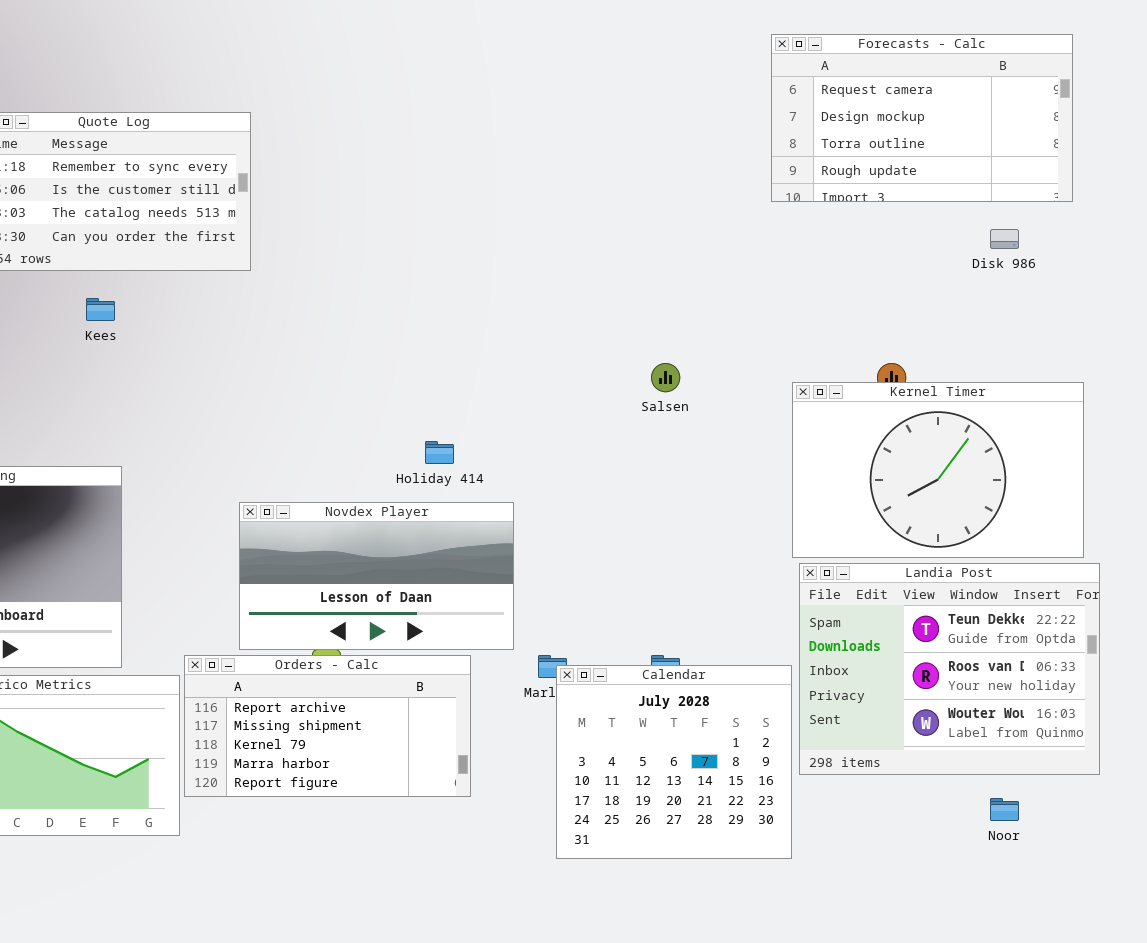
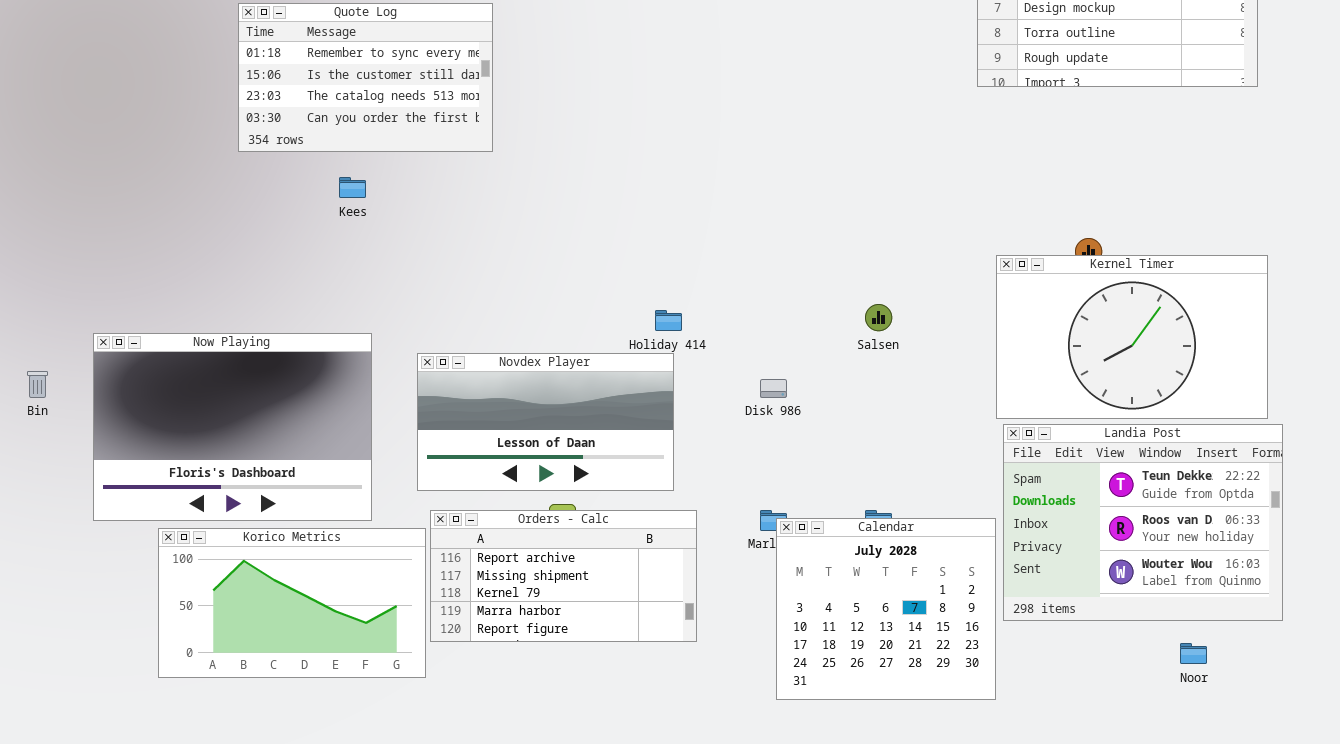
Disk 986: [990,229,1019,249] -> [760,379,787,398], moved
Salsen: [651,363,680,392] -> [865,304,892,331], moved
Novdex Player: [239,502,514,650] -> [417,353,674,491], moved

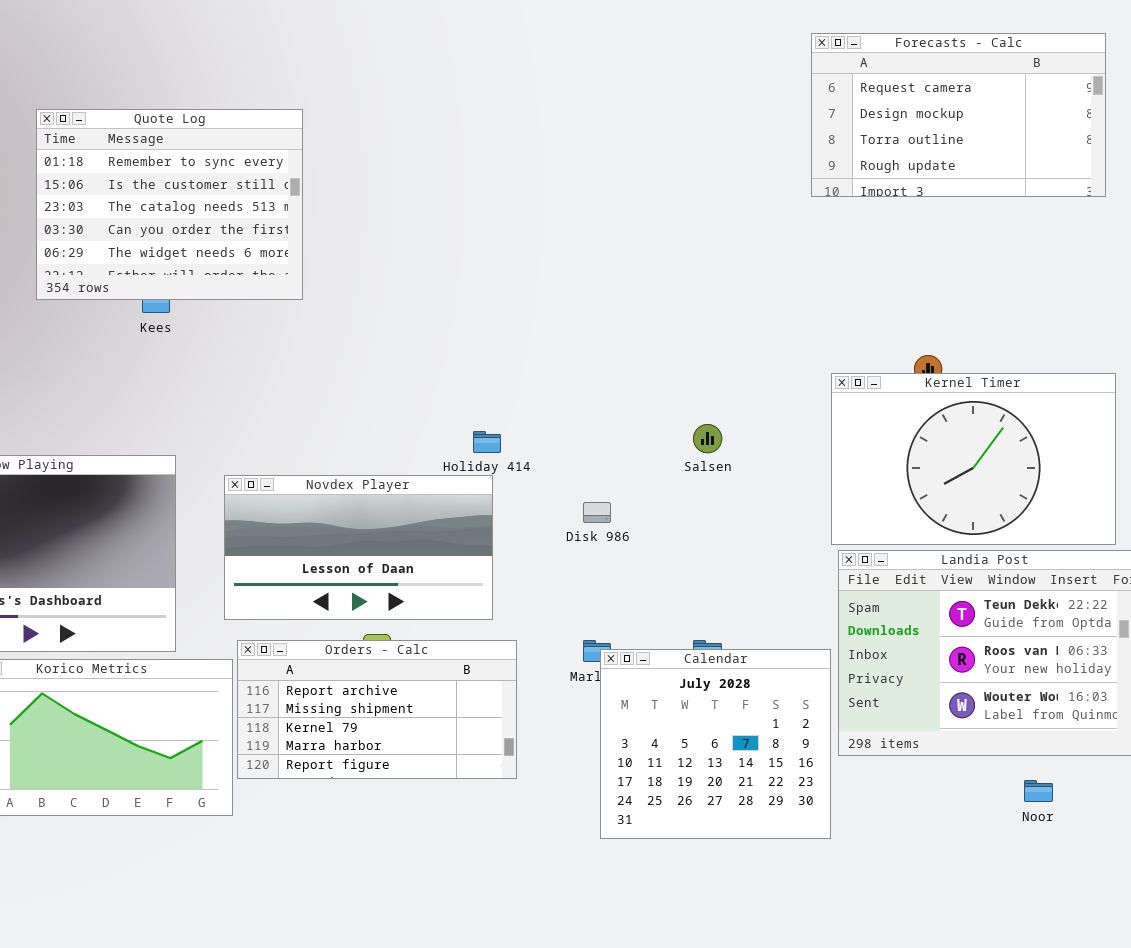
Quote Log: [238,3,493,152] -> [36,109,303,300], resized

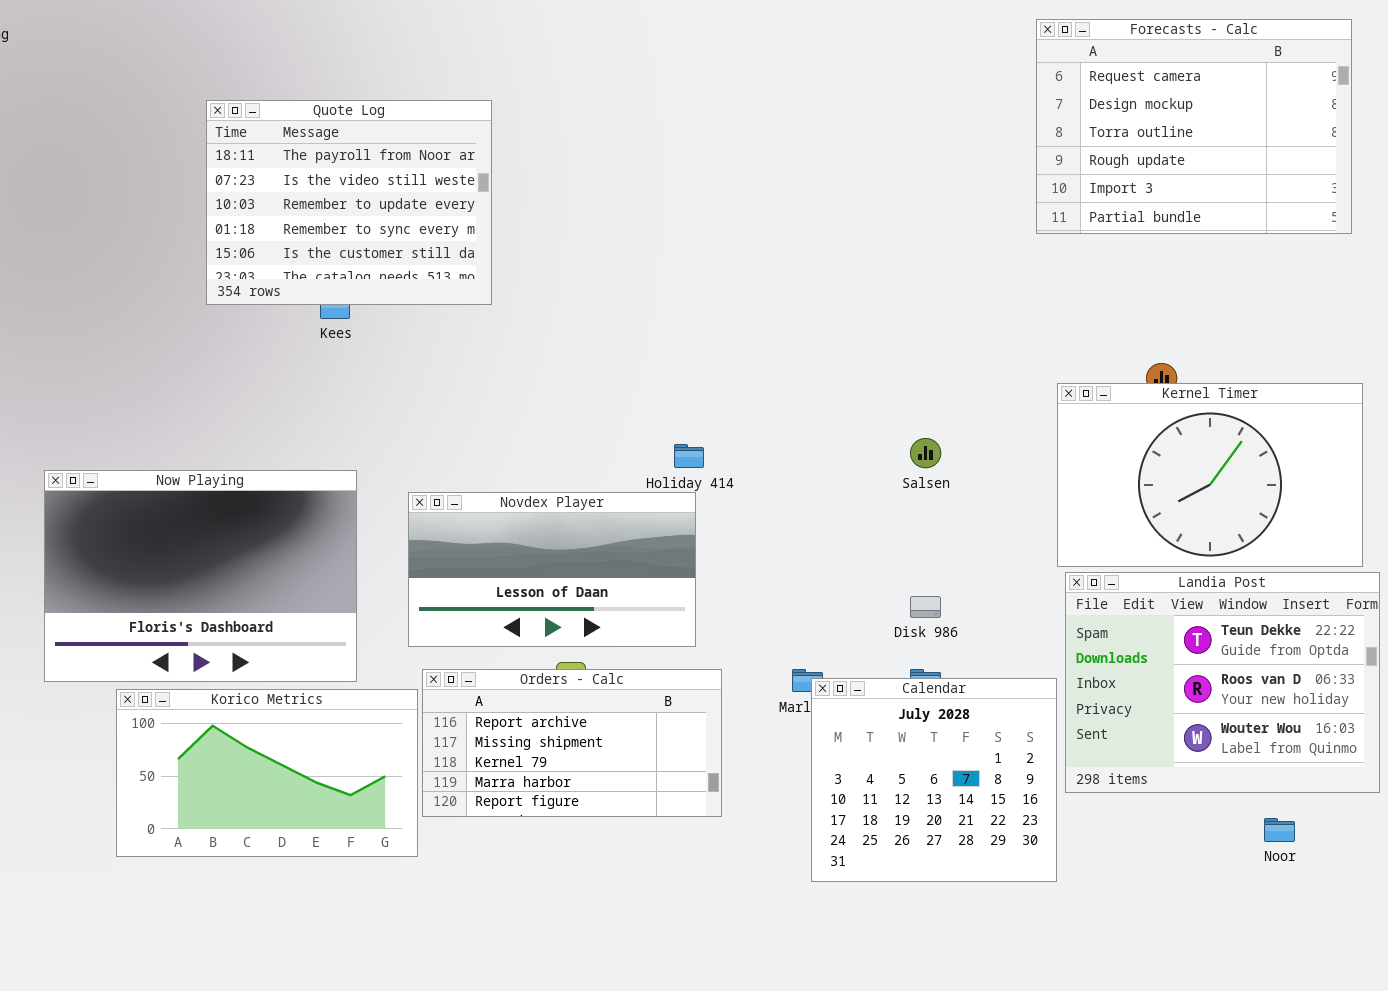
Forecasts - Calc: [811,33,1106,197] -> [1036,19,1352,234], resized
Quote Log: [36,109,303,300] -> [206,100,492,305], scrolled up 3 rows
Disk 986: [583,502,611,523] -> [910,596,941,618], moved

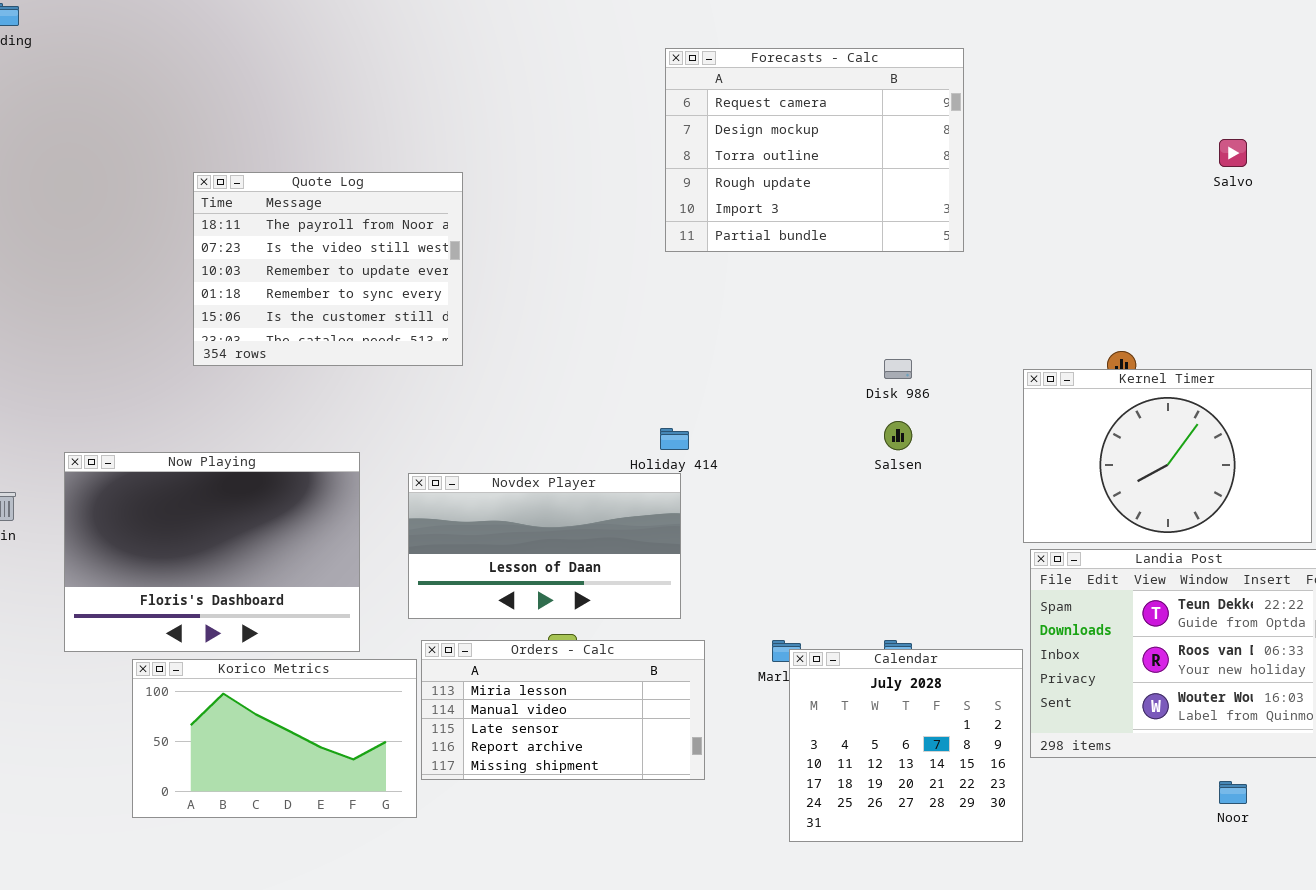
Forecasts - Calc: [1036,19,1352,234] -> [665,48,964,252], moved
Quote Log: [206,100,492,305] -> [193,172,463,366], moved
Disk 986: [910,596,941,618] -> [884,359,912,379], moved
Orders - Calc: [422,669,722,817] -> [421,640,705,780], scrolled up 3 rows

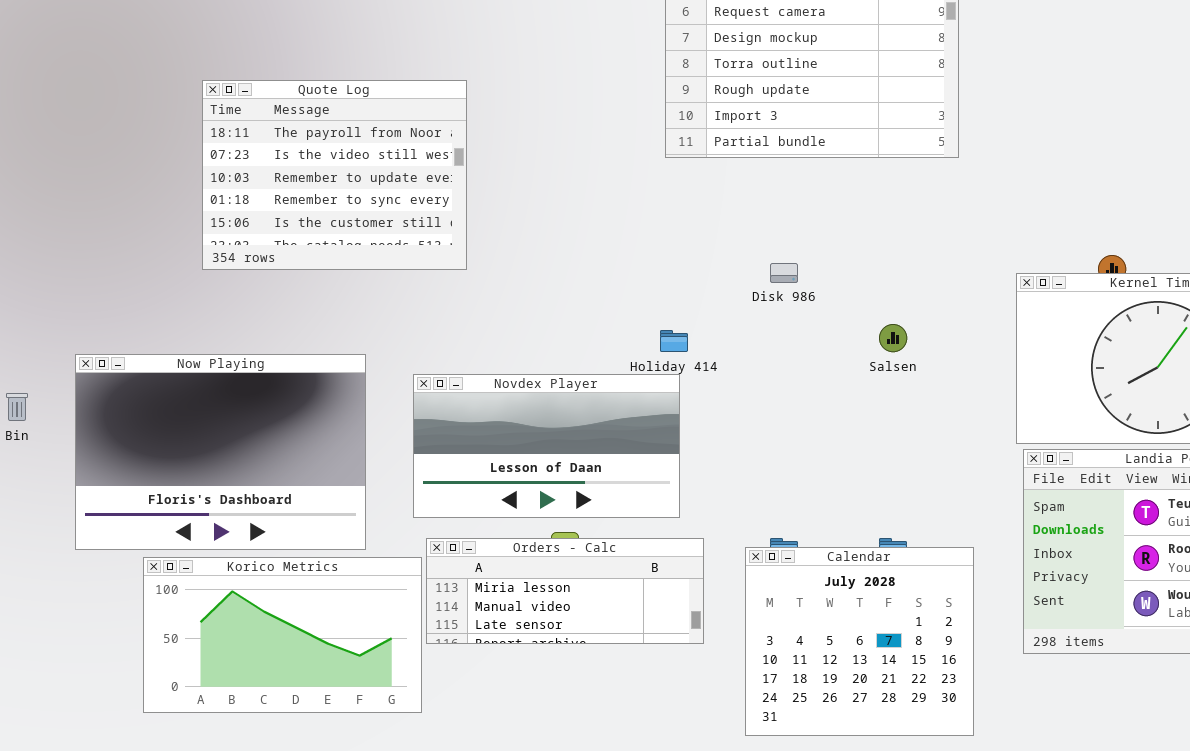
Disk 986: [884,359,912,379] -> [770,263,798,283], moved
Orders - Calc: [421,640,705,780] -> [426,538,704,644], resized
Calendar: [789,649,1023,842] -> [745,547,974,736], moved

